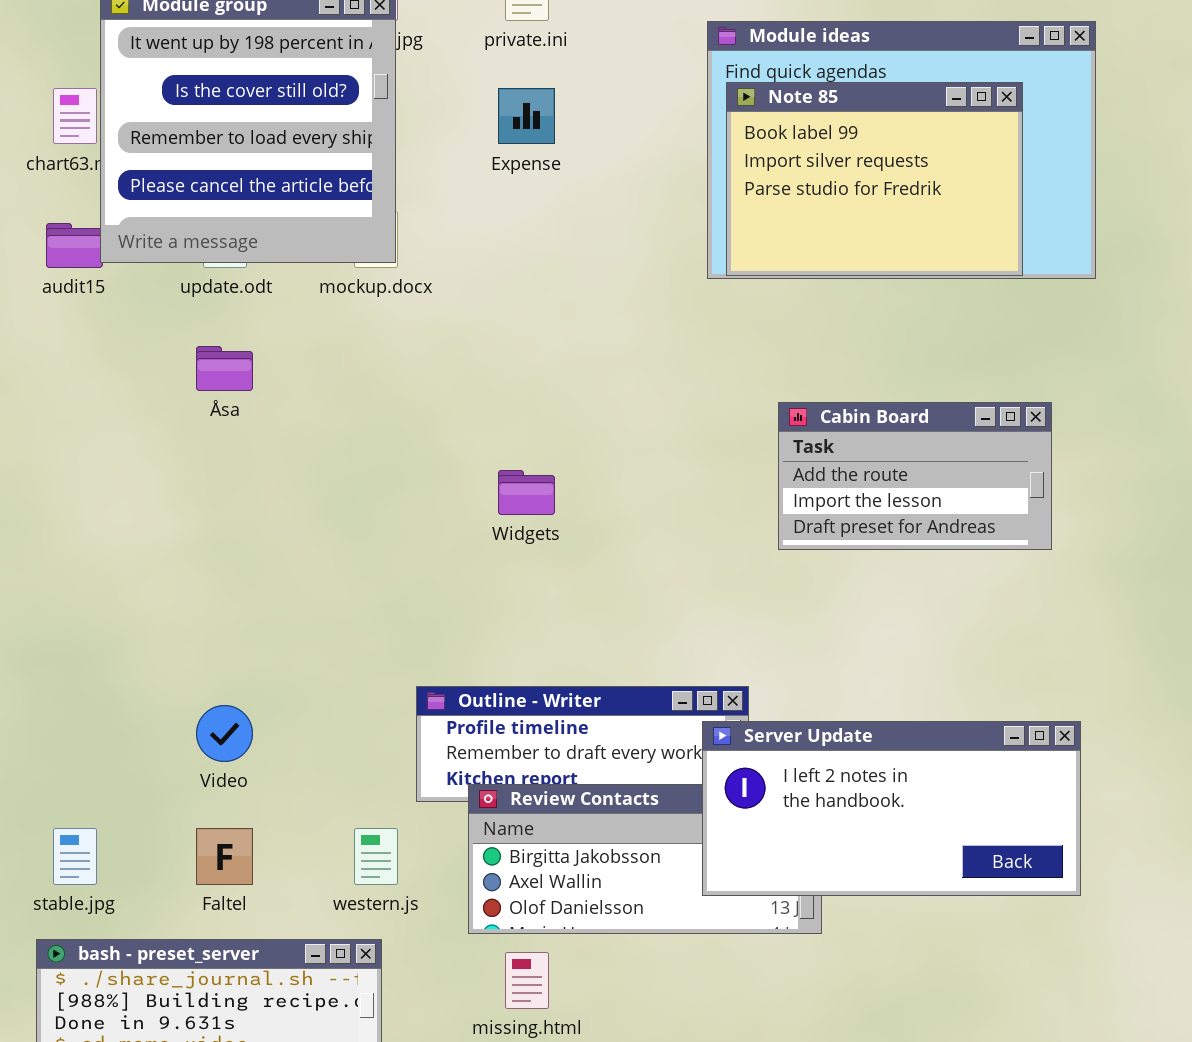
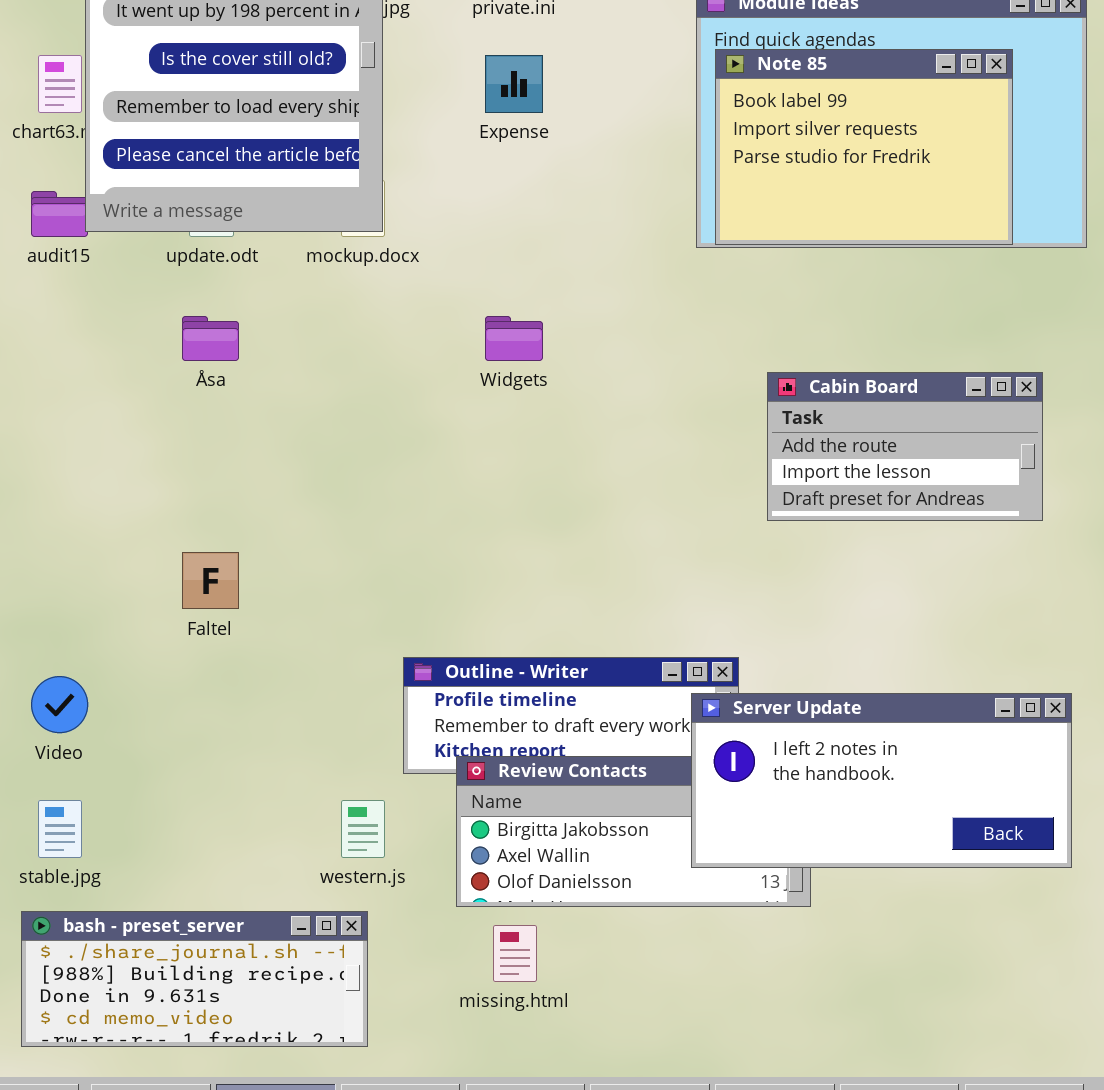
Widgets: [498,470,555,515] -> [485,316,543,361], moved
Video: [196,705,253,762] -> [31,676,88,733], moved
Faltel: [196,828,253,885] -> [182,552,239,609], moved

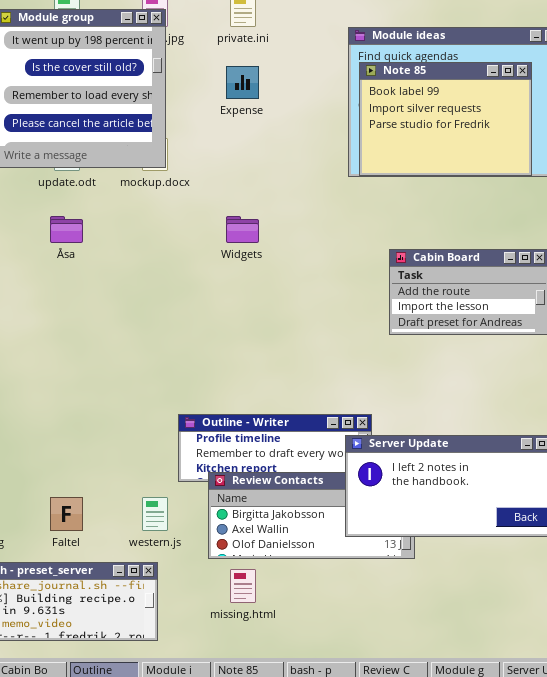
Faltel: [182,552,239,609] -> [50,497,83,531], moved

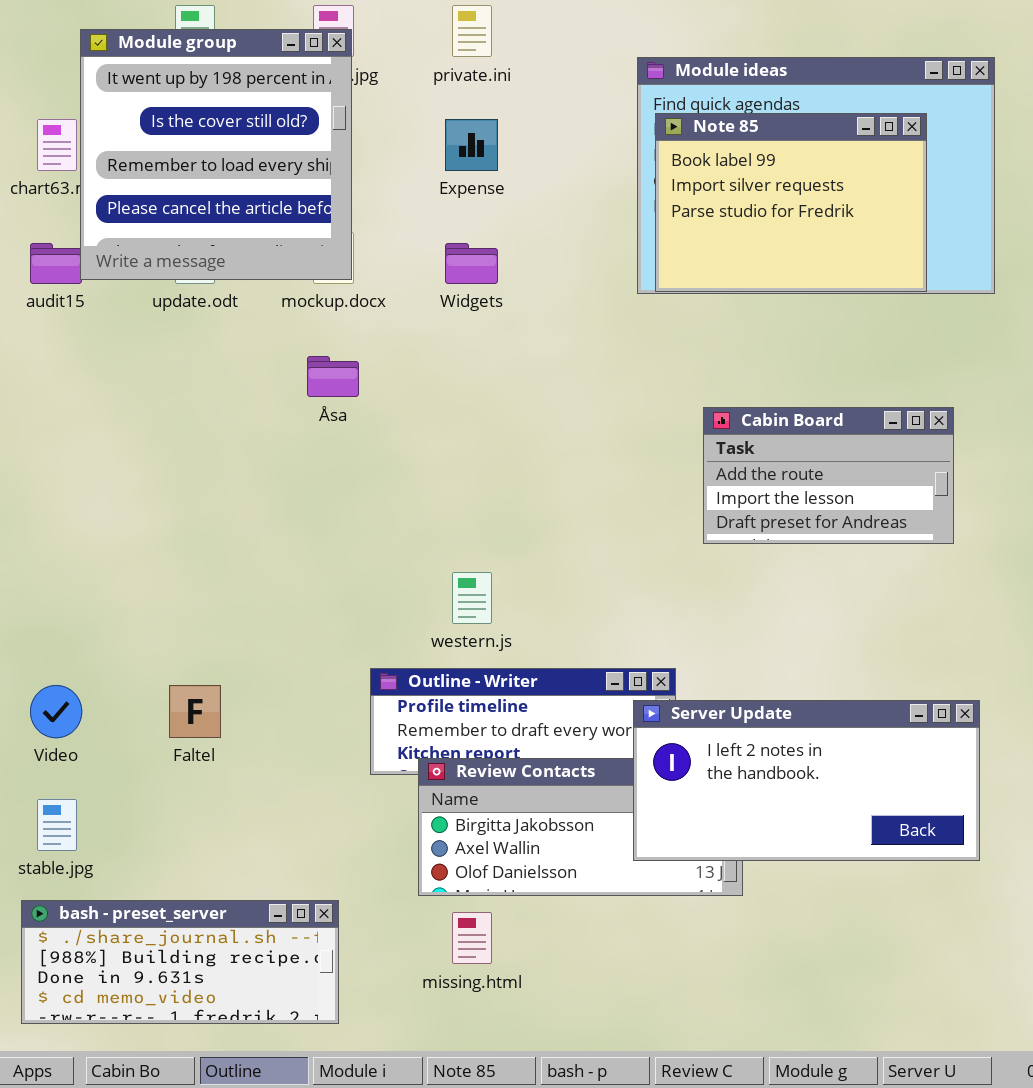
Åsa: [50,216,83,243] -> [307,356,359,397], moved
Widgets: [226,216,259,243] -> [445,243,498,284], moved
Faltel: [50,497,83,531] -> [169,685,221,738], moved
western.js: [142,497,168,531] -> [452,572,492,624], moved

